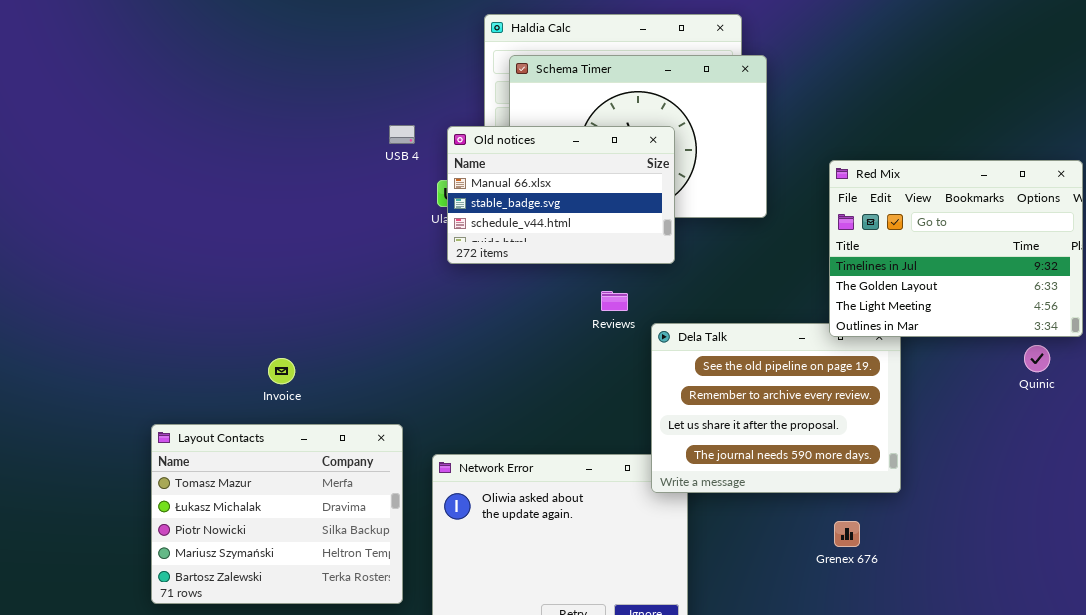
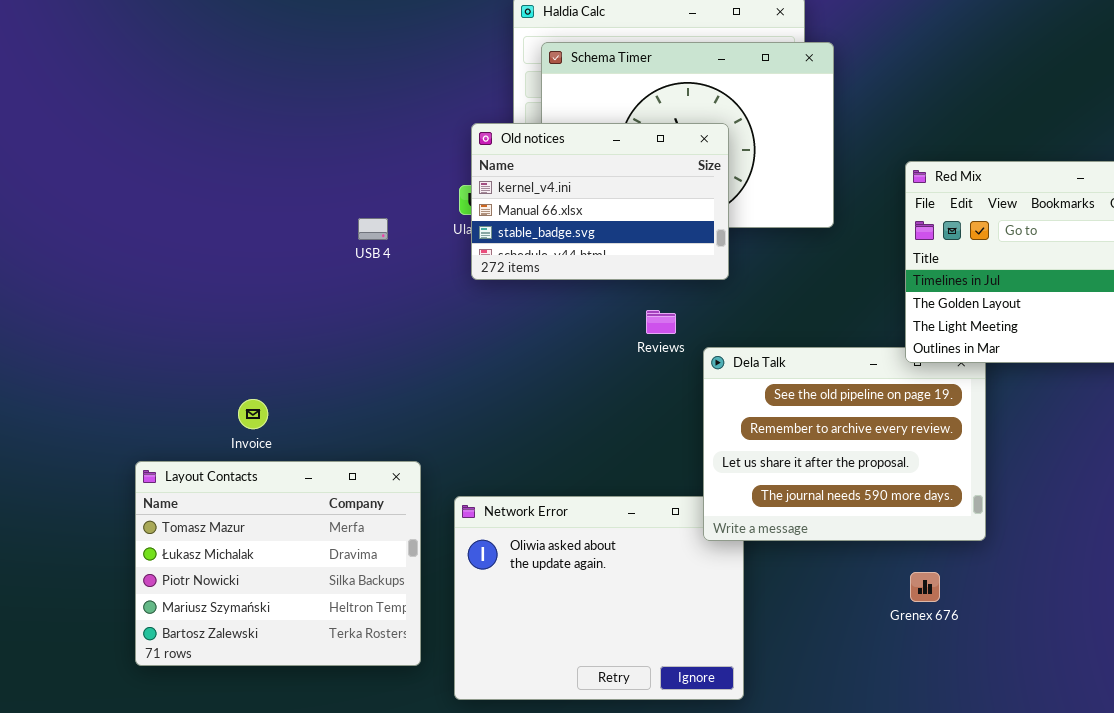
USB 4: [389,125,415,144] -> [358,218,388,240], moved
Old notices: [447,126,675,264] -> [471,123,729,280], scrolled up 1 row
Invoice: [268,358,295,384] -> [238,399,268,429], moved

